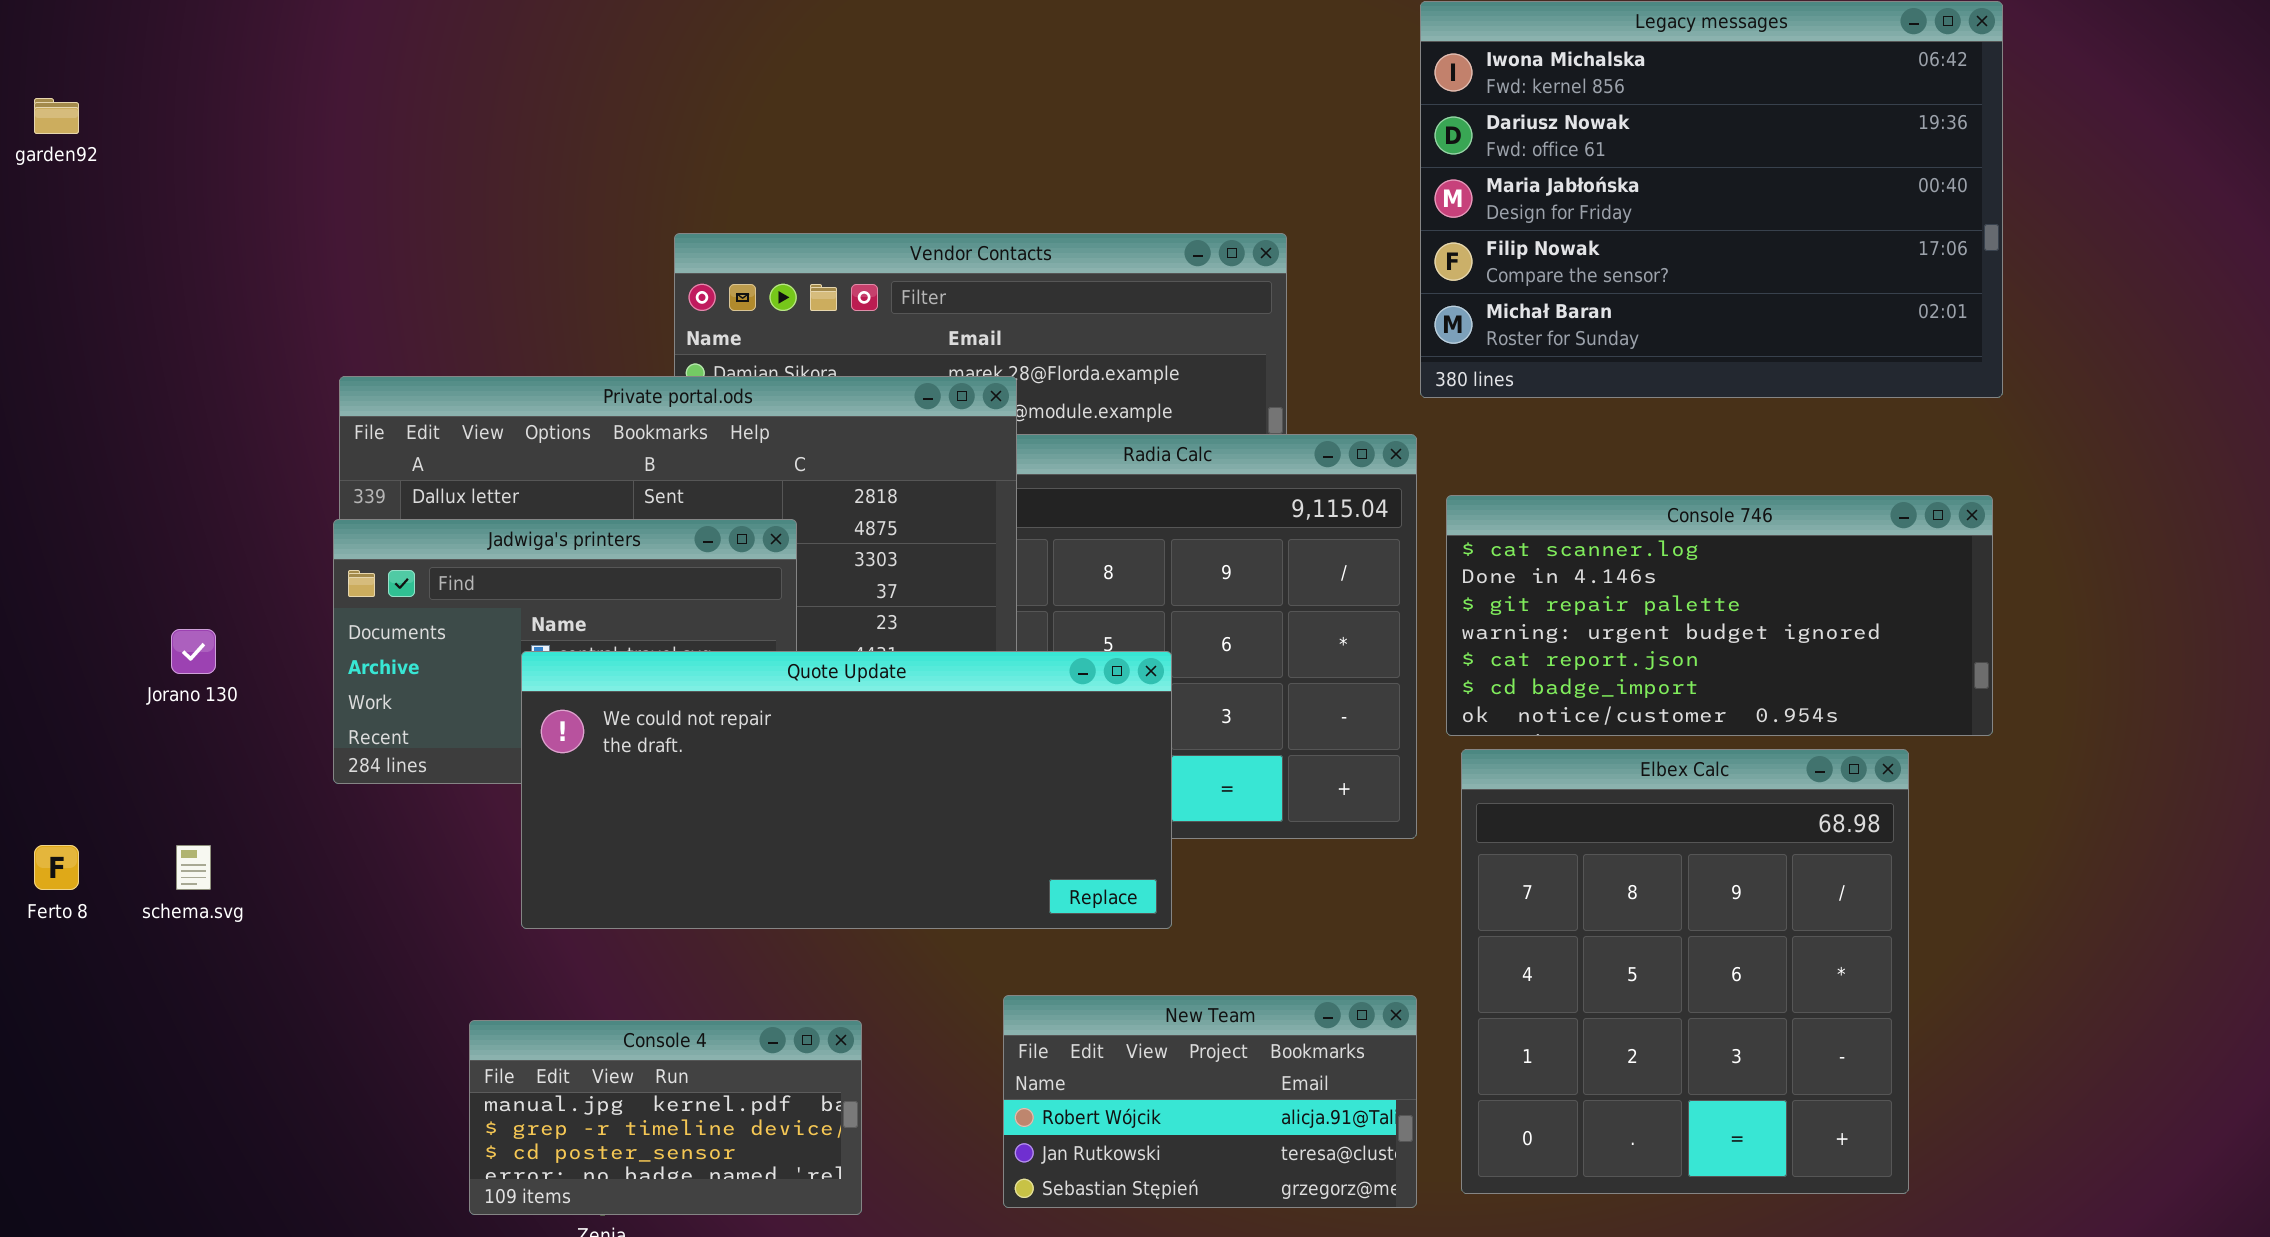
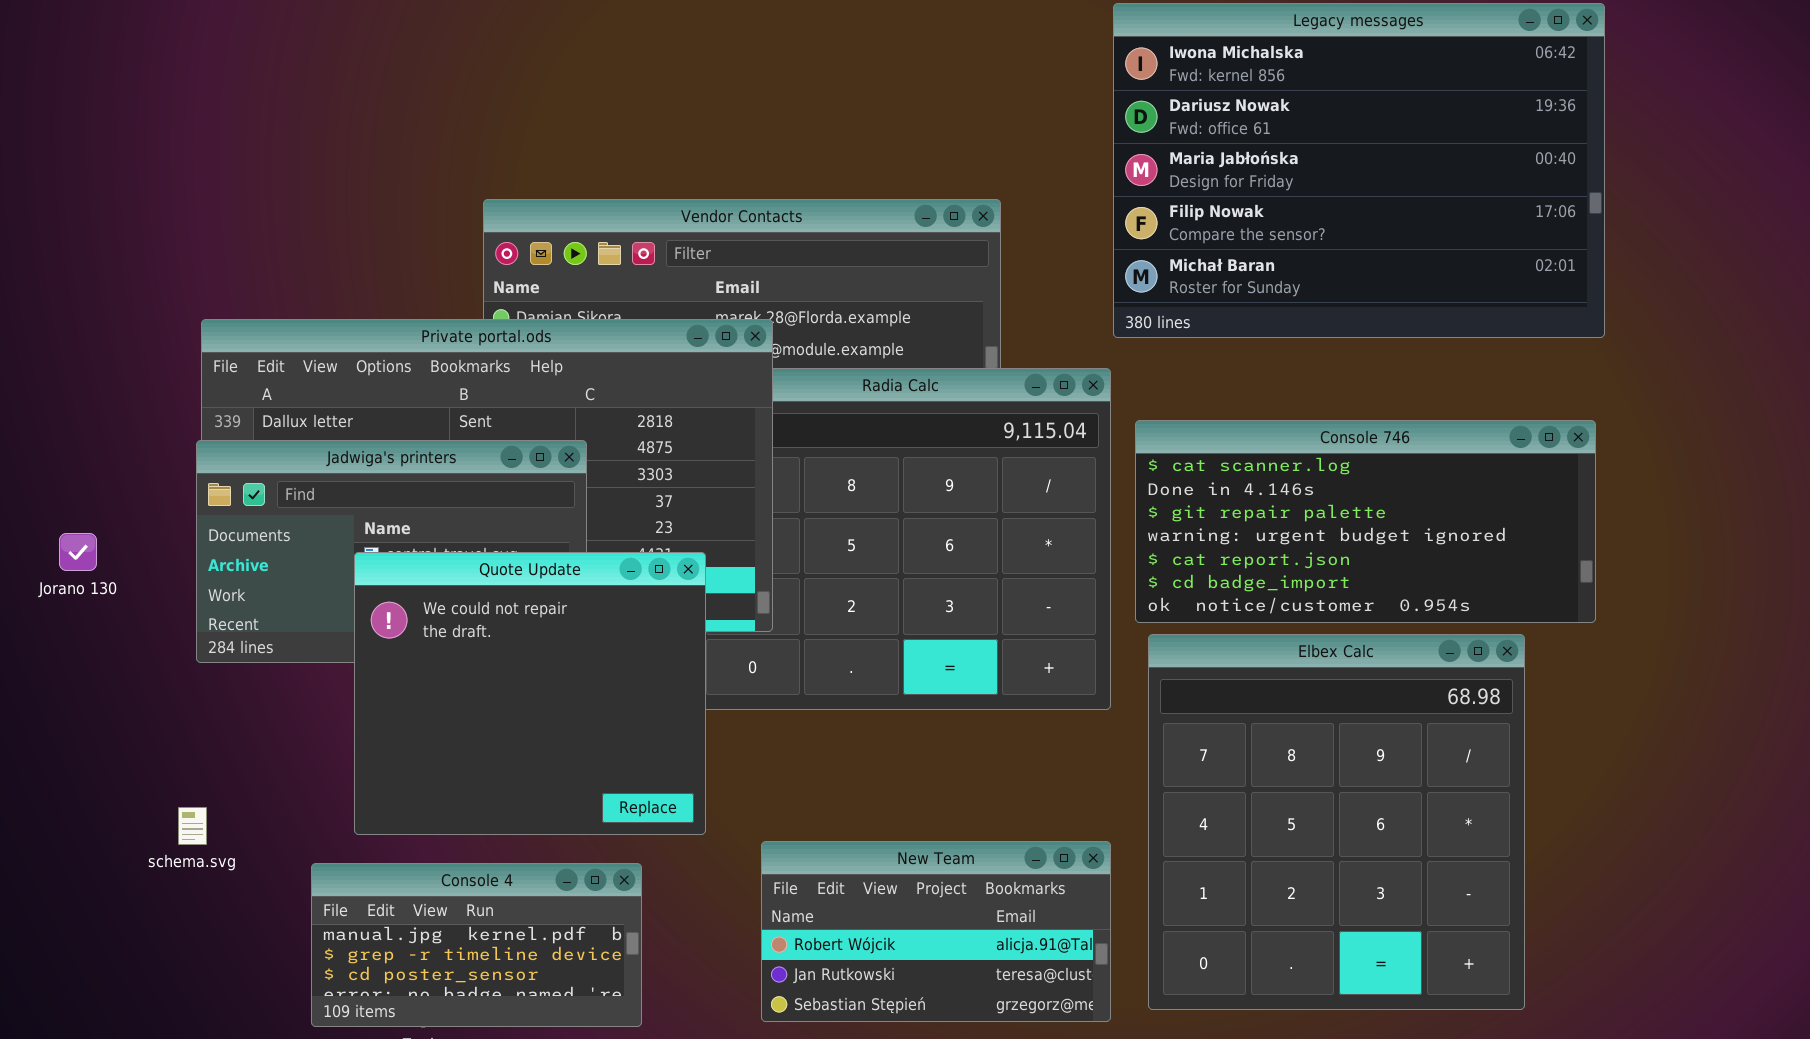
Quote Update: [521,651,1172,929] -> [354,552,706,835], resized
schema.svg: [176,845,211,890] -> [178,807,207,845], moved

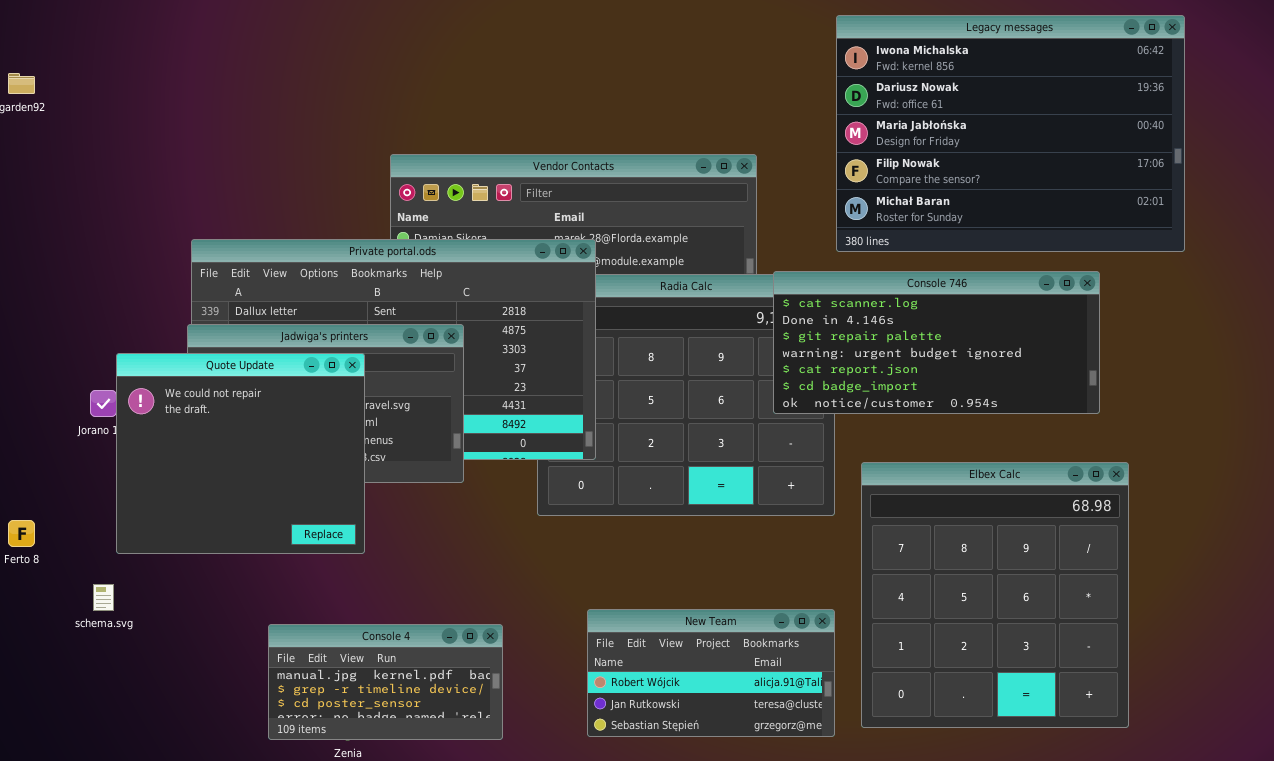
Console 746: [1135,420,1596,623] -> [773,271,1100,414], moved
Quote Update: [354,552,706,835] -> [116,353,365,554], moved
schema.svg: [178,807,207,845] -> [93,584,114,611], moved

